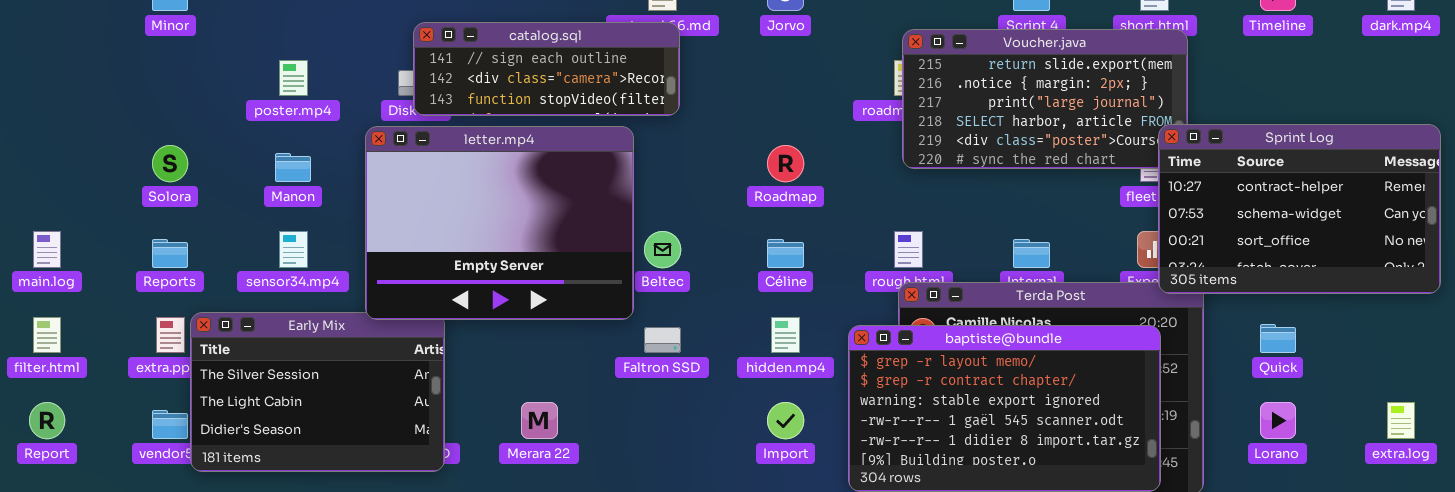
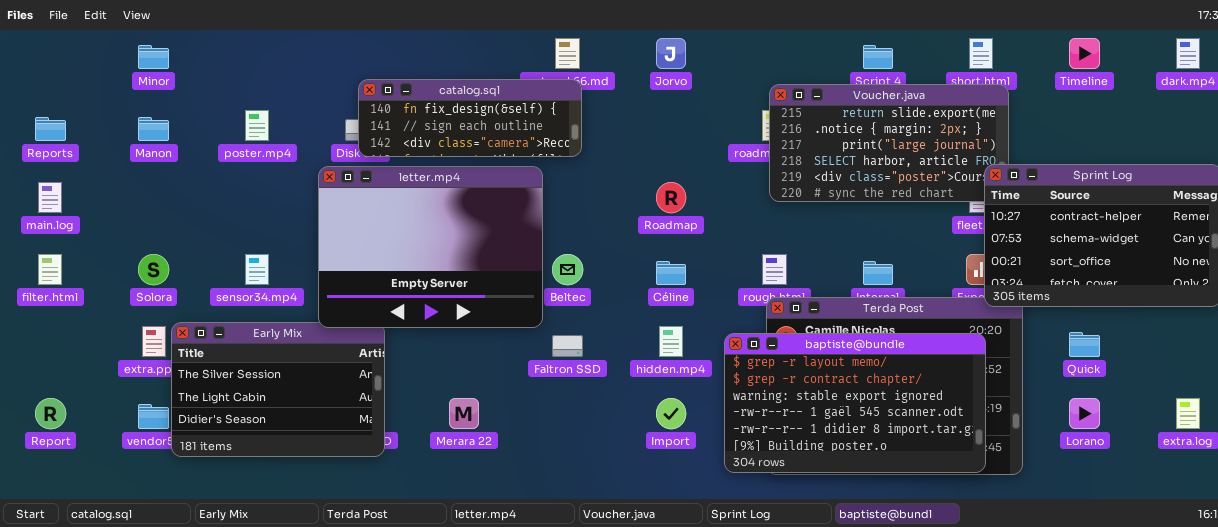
catalog.sql: [413,22,680,116] -> [358,79,582,157], scrolled up 1 row
Solora: [152,145,188,182] -> [138,254,169,285], moved
Manon: [275,153,311,182] -> [138,117,169,141], moved
main.log: [33,231,61,268] -> [38,182,62,213], moved
Reports: [152,239,188,268] -> [35,117,66,141], moved
filter.html: [33,317,61,353] -> [38,254,62,285], moved

